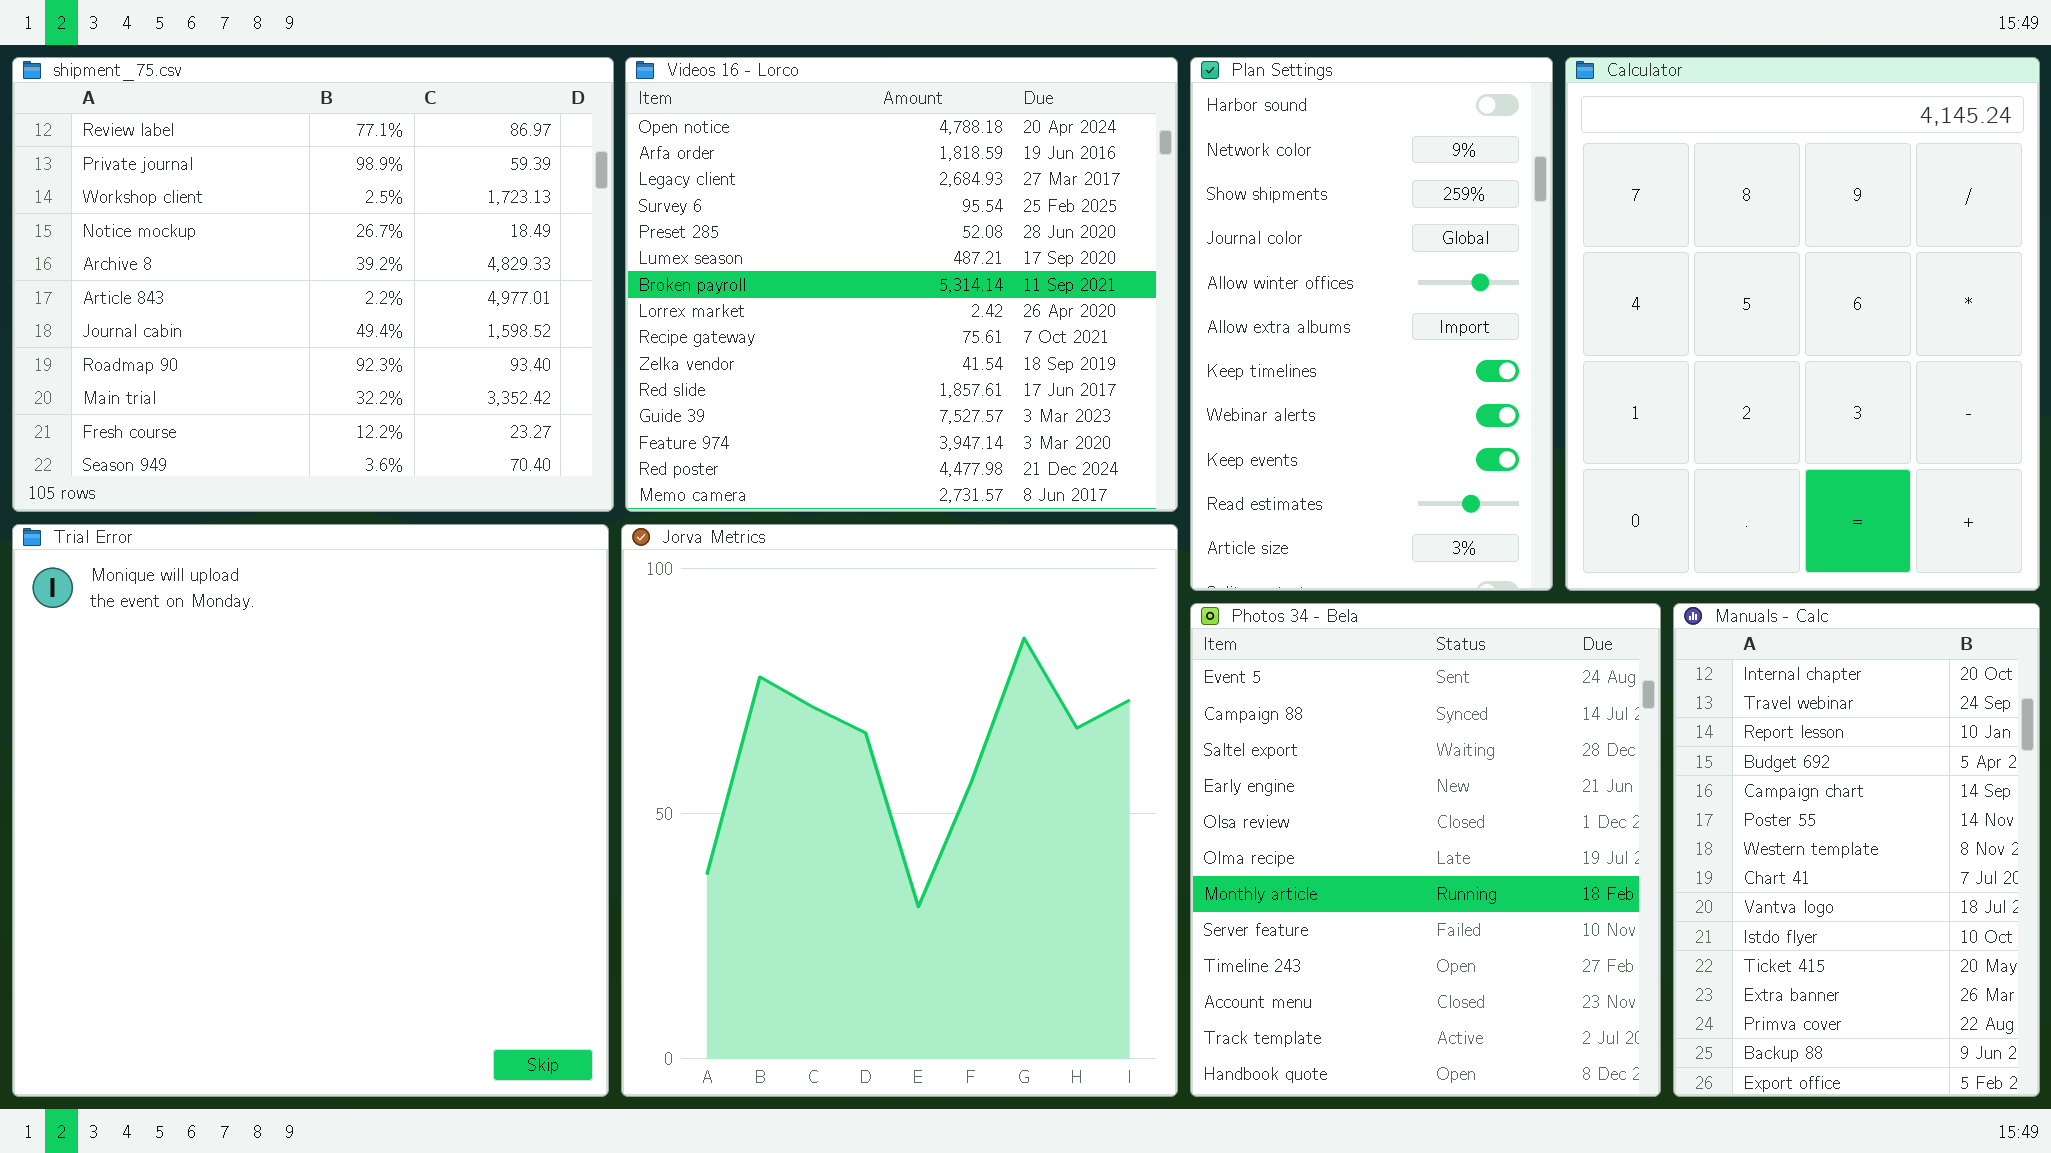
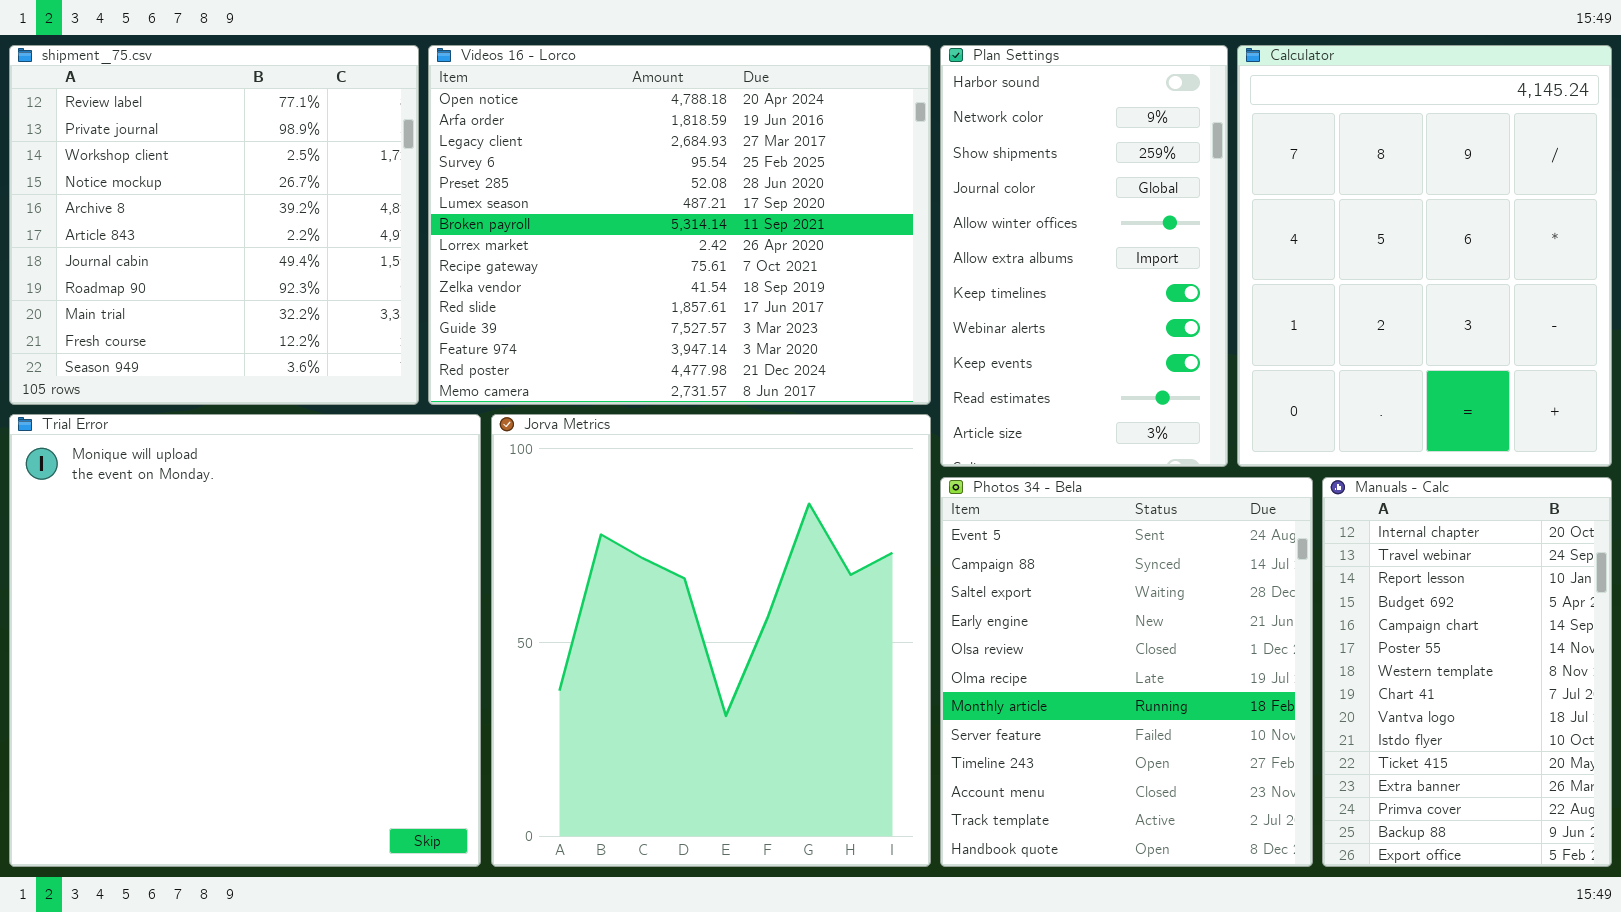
shipment_75.csv: [12,57,614,512] -> [9,45,419,405], resized
Videos 16 - Lorco: [625,57,1178,512] -> [428,45,931,405], resized

